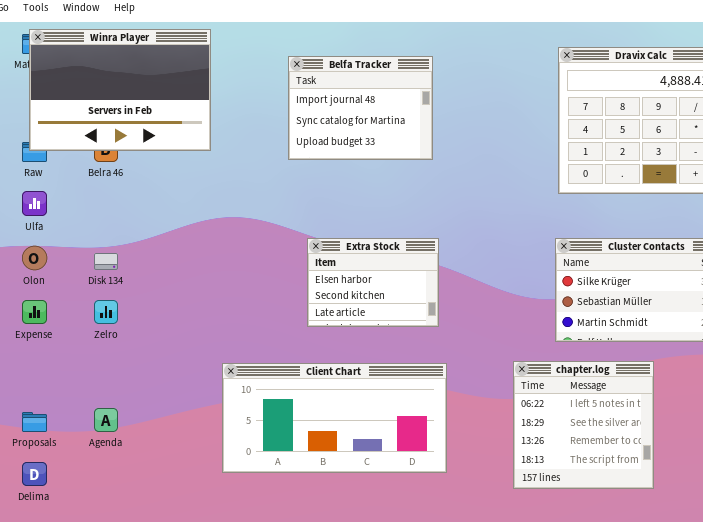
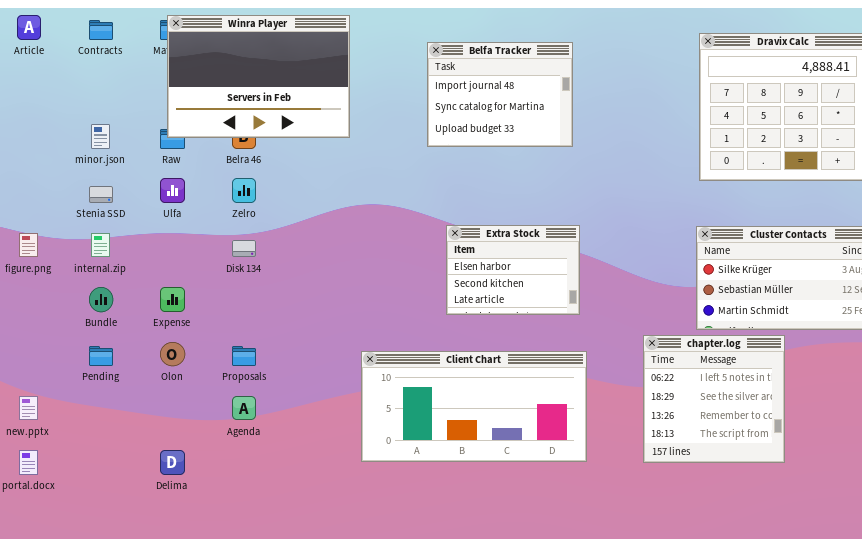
Olon: [22,246,47,270] -> [160,342,185,366], moved
Zelro: [94,300,118,324] -> [232,178,256,203], moved
chapter.log: [513,361,654,489] -> [643,335,785,463], moved
Proposals: [22,412,47,432] -> [232,346,256,366], moved

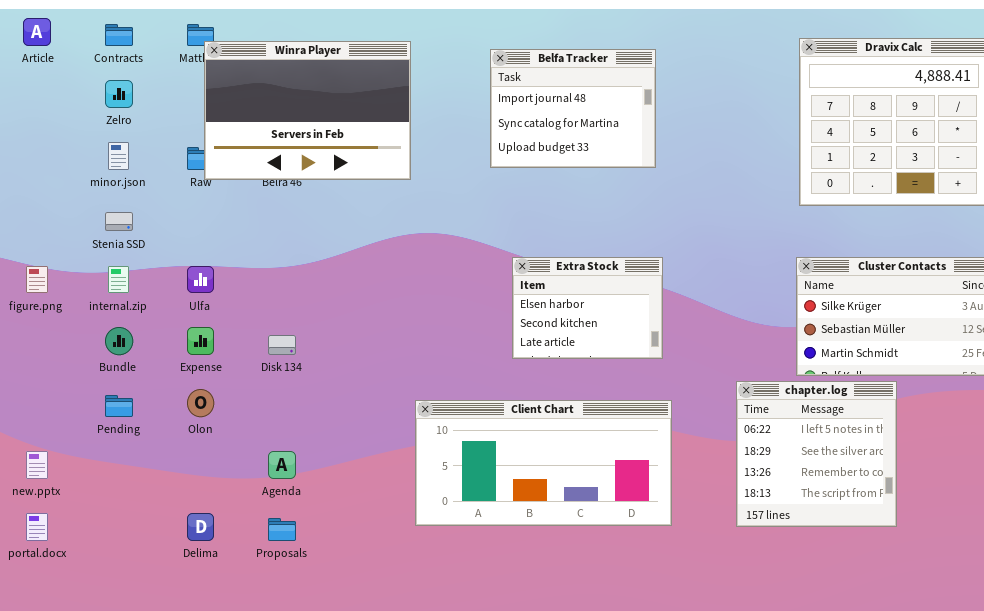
Winra Player: [167,15,350,138] -> [204,41,411,180], moved
Ulfa: [160,178,185,203] -> [187,266,214,293], moved
Zelro: [232,178,256,203] -> [105,80,133,108], moved
Disk 134: [232,240,256,257] -> [268,335,296,355], moved
Proposals: [232,346,256,366] -> [268,518,296,541], moved

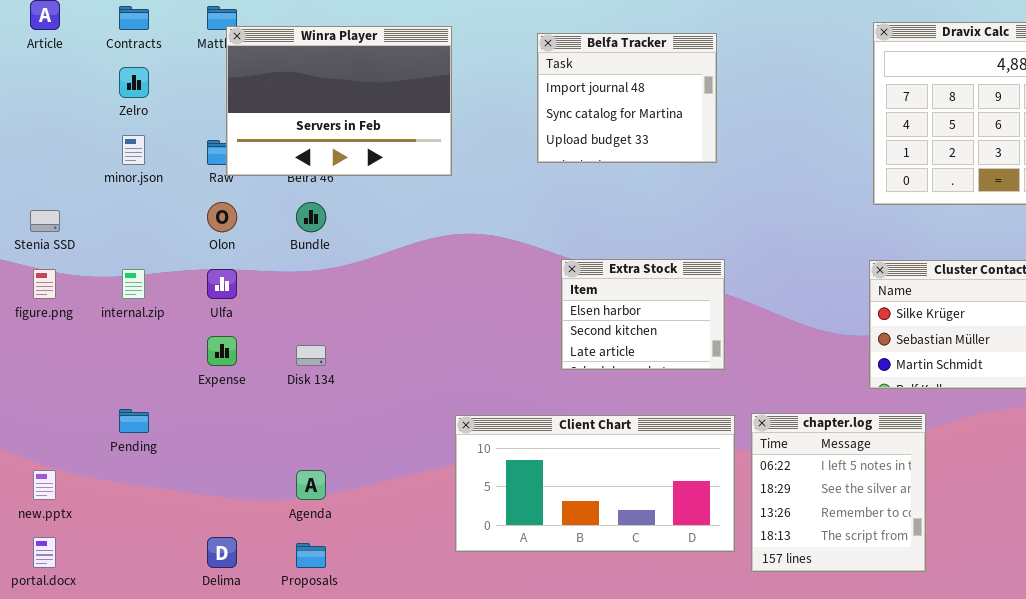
Stenia SSD: [105,212,133,231] -> [30,210,60,232], moved
Bundle: [105,327,133,355] -> [296,202,326,232], moved
chapter.log: [736,381,897,527] -> [751,413,926,572], moved
Olon: [187,389,214,417] -> [207,202,237,232], moved

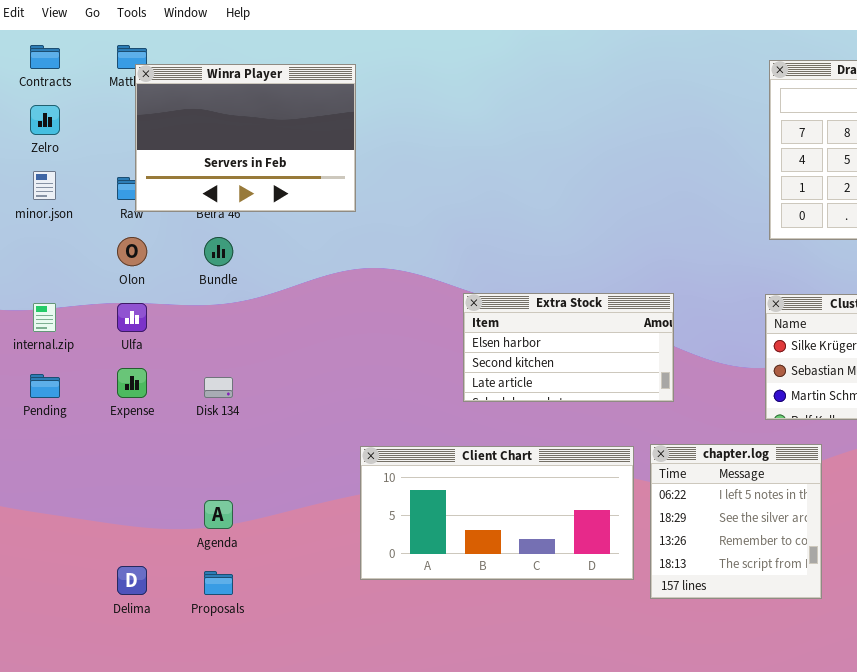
Belfa Tracker: [537,33,717,163] -> none, closed
Extra Stock: [561,259,725,370] -> [463,293,674,402], resized
Pending: [119,409,149,433] -> [30,374,60,398], moved

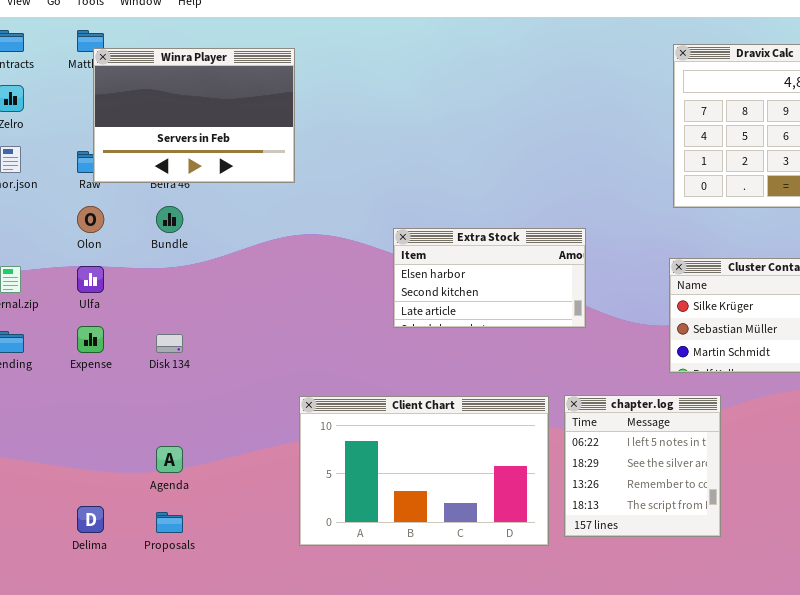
Extra Stock: [463,293,674,402] -> [393,228,586,328], moved
Client Chart: [360,446,634,580] -> [299,396,549,546], resized

